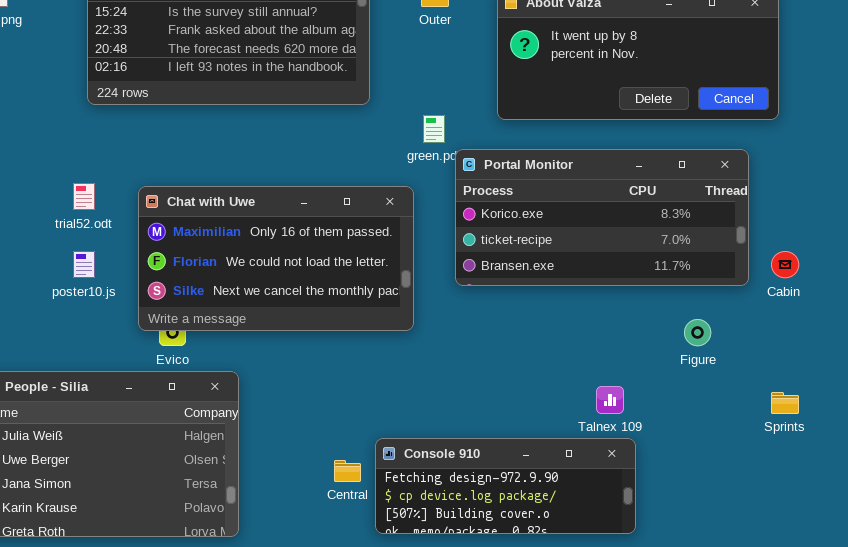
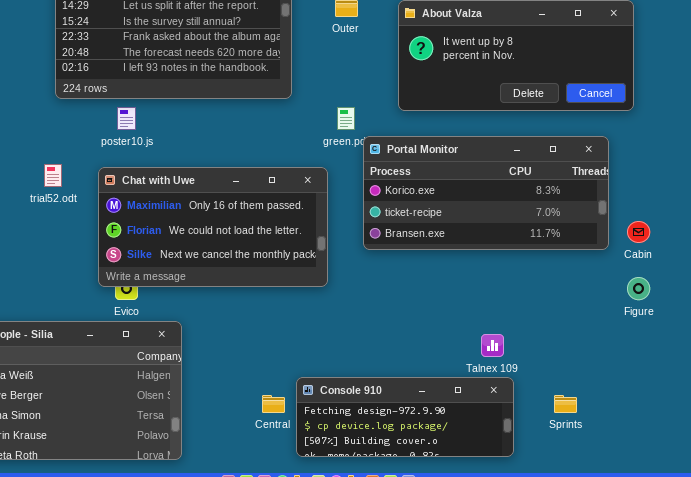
poster10.js: [73,251,95,278] -> [117,107,136,130], moved
Figure: [684,319,711,346] -> [627,277,650,300], moved
Sprints: [771,392,799,414] -> [554,395,577,413], moved

